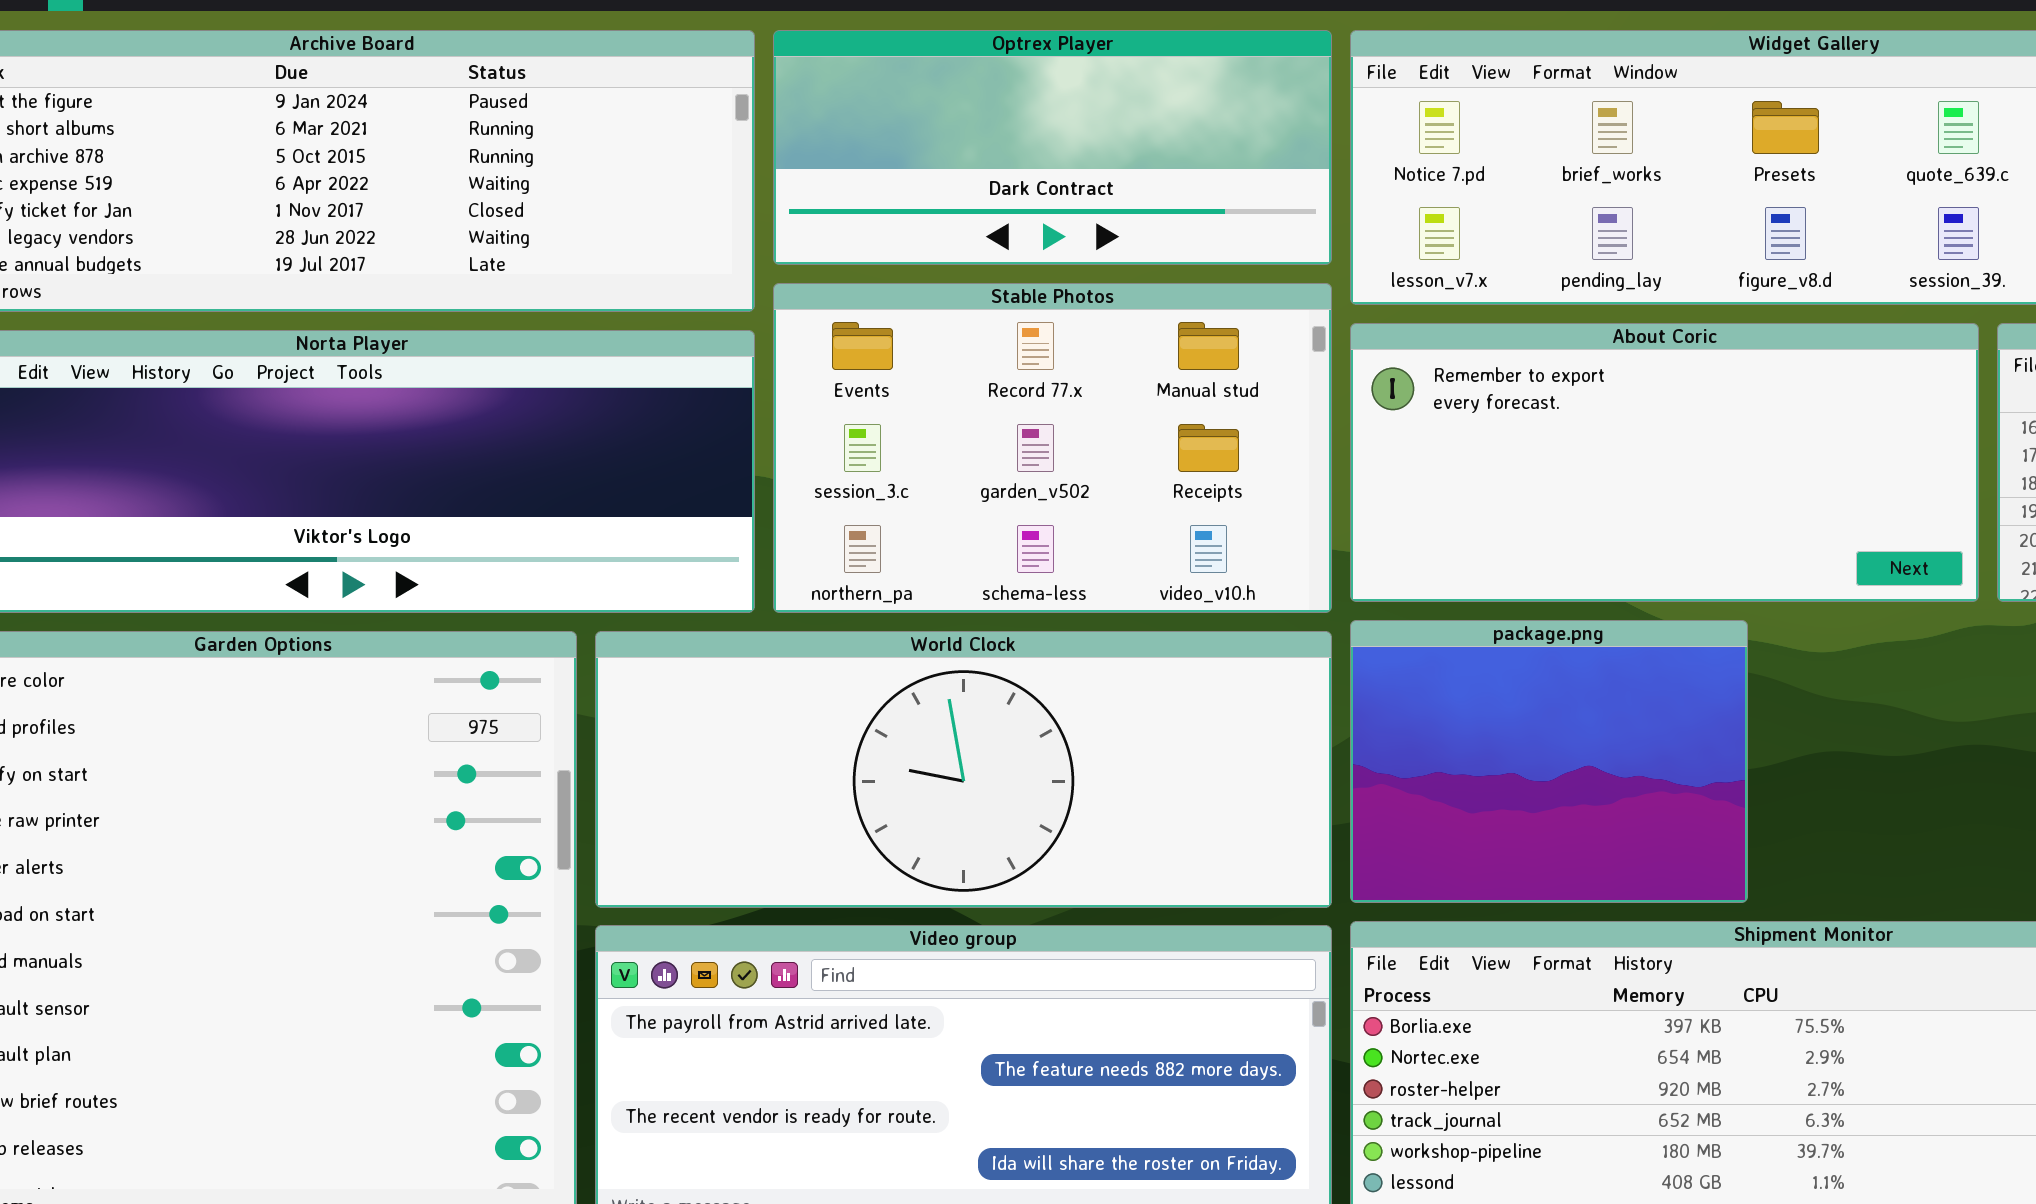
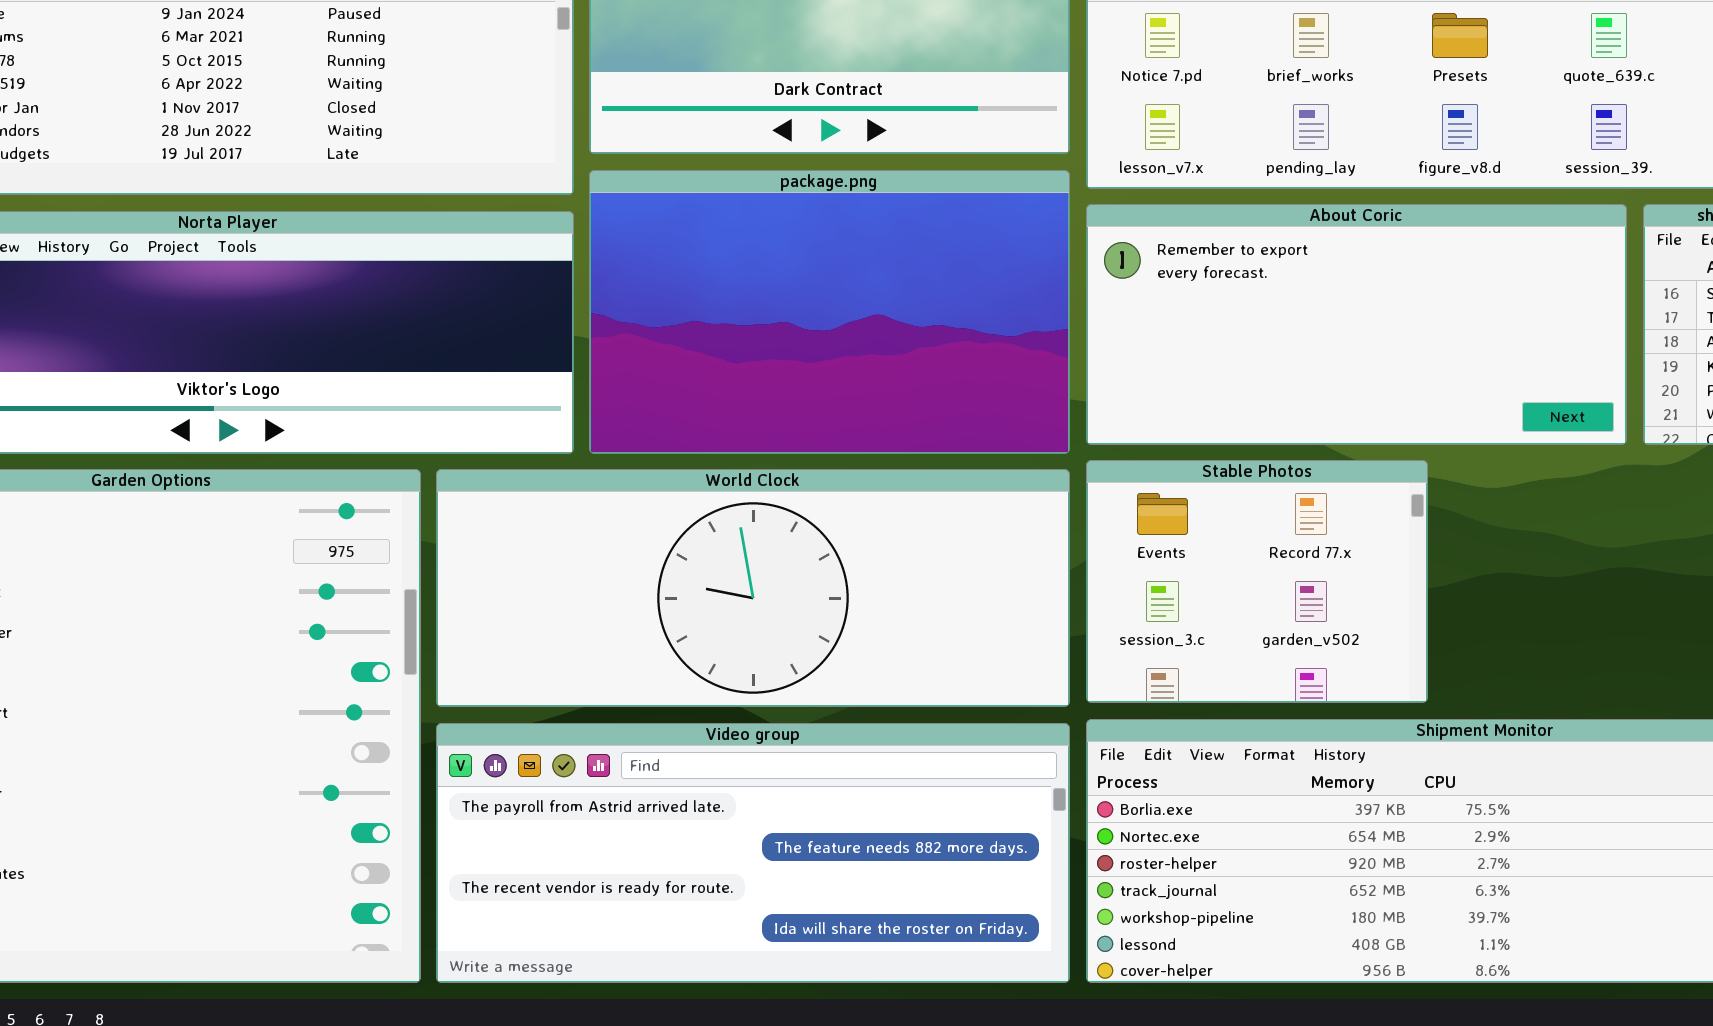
Stable Photos: [773,283,1332,613] -> [1086,460,1428,703], moved, resized
package.png: [1350,620,1748,903] -> [589,170,1070,454], moved, resized

